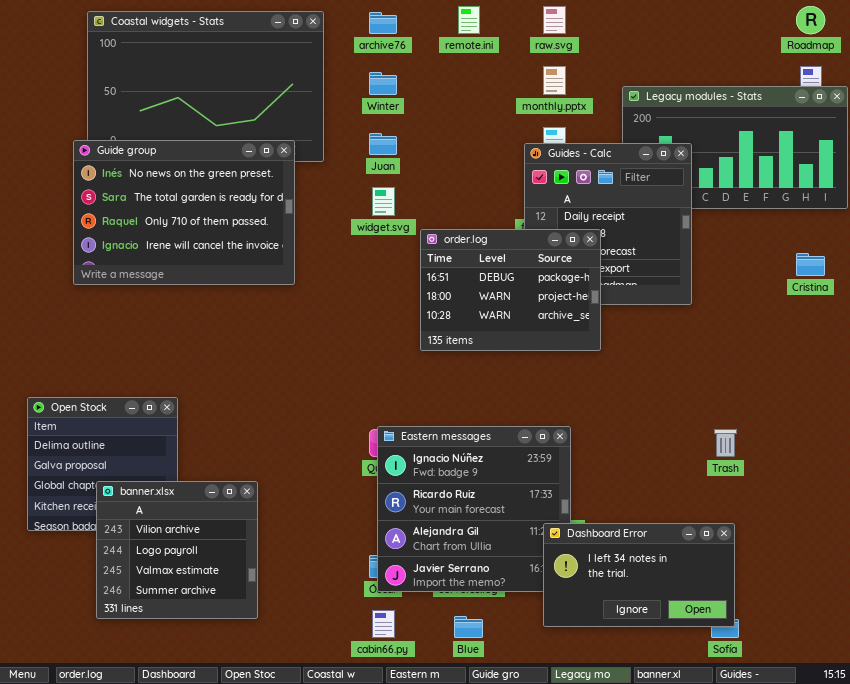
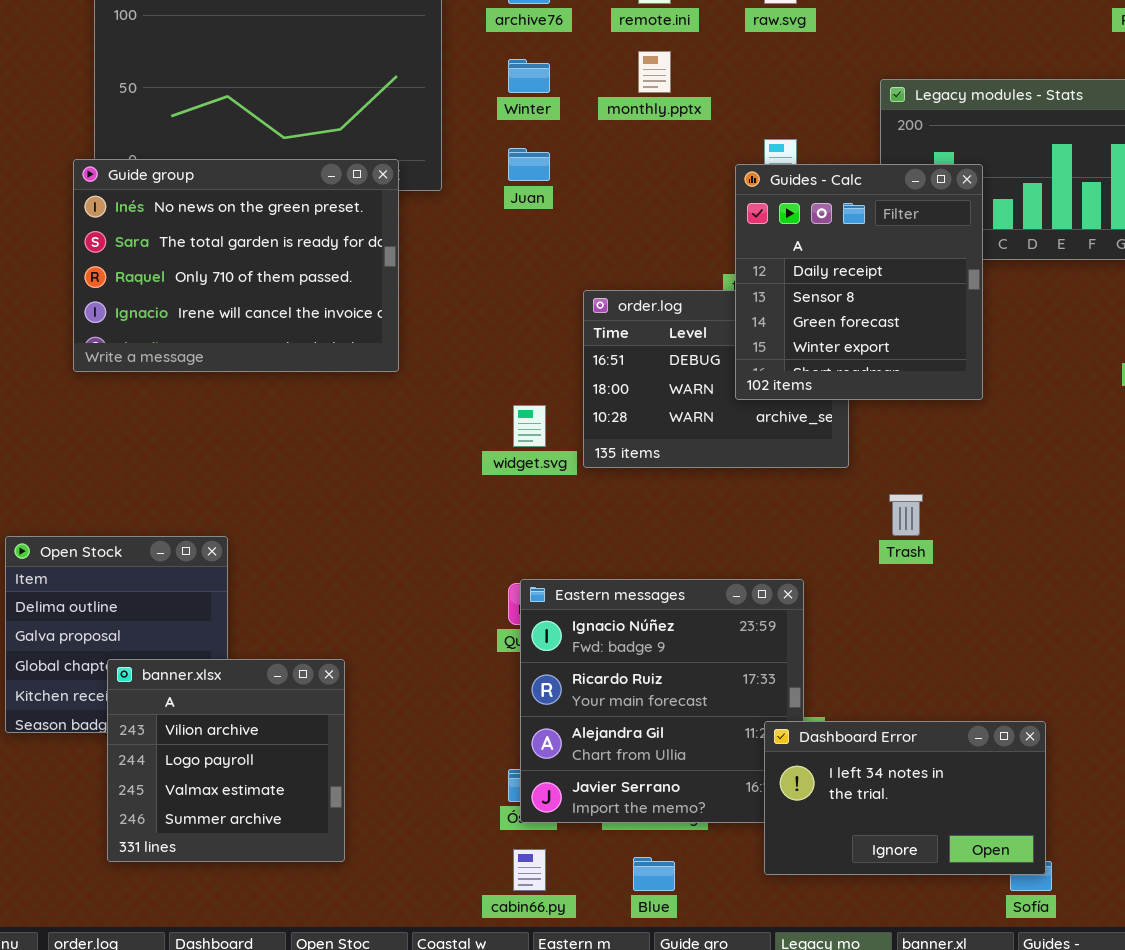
monthly.pptx: [543,66,566,95] -> [638,51,671,93], moved
Guides - Calc: [524,143,692,305] -> [735,164,983,400], raised
widget.svg: [372,187,395,216] -> [513,405,546,447], moved
Trash: [714,429,737,457] -> [889,494,923,536], moved

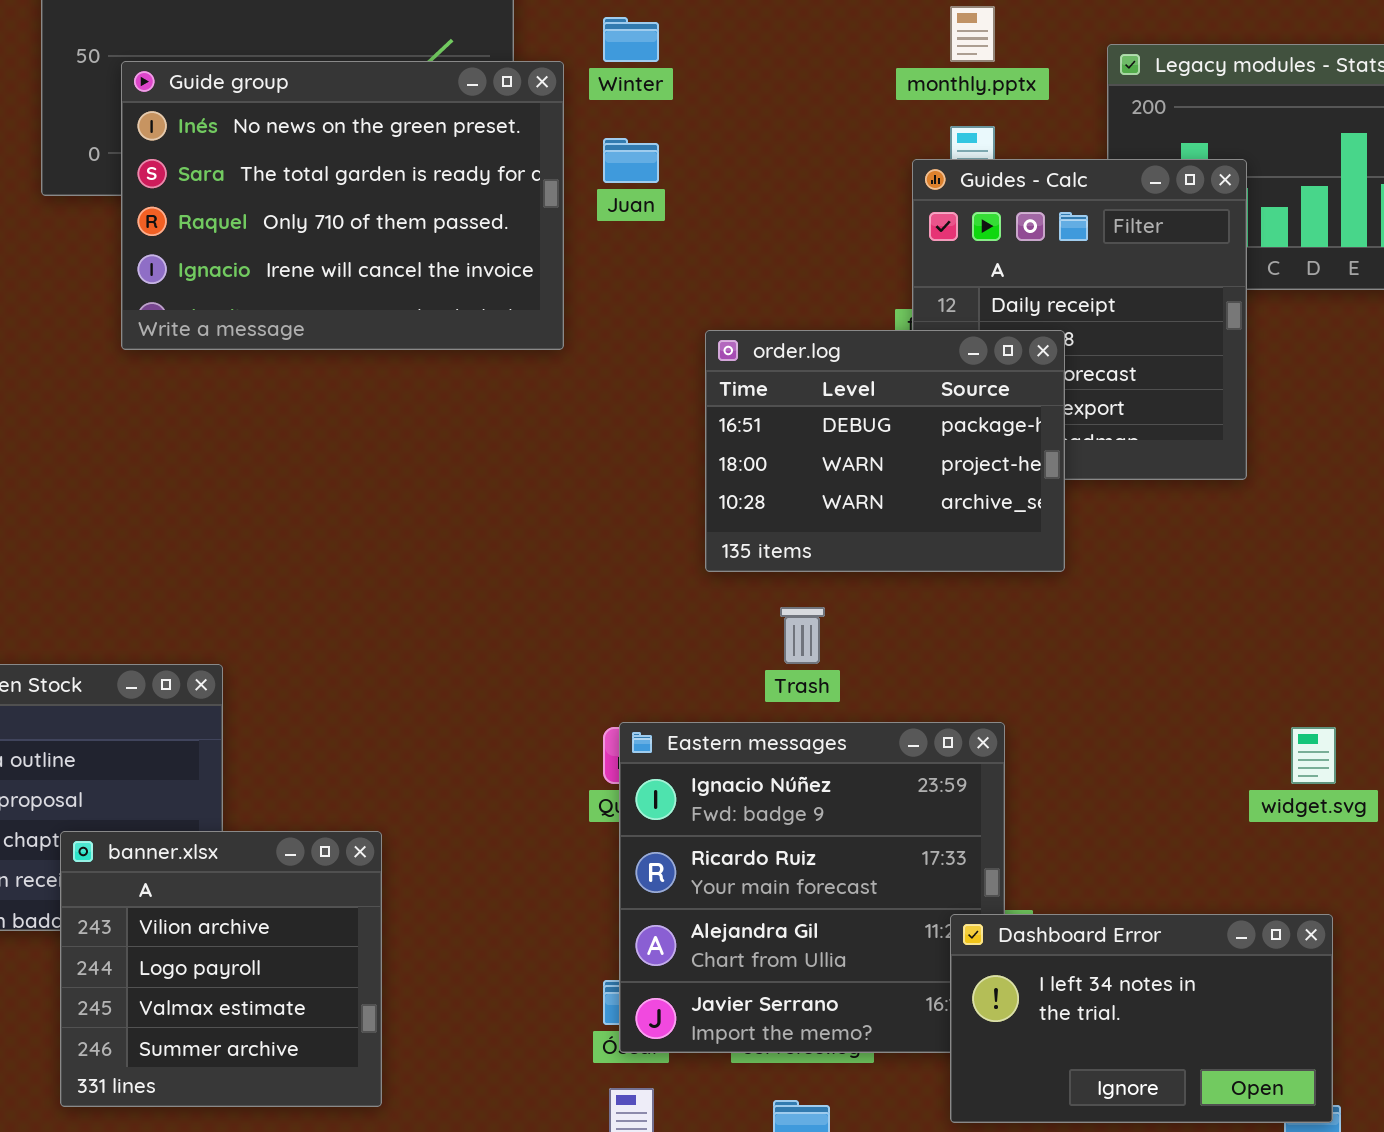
monthly.pptx: [638,51,671,93] -> [950,6,995,62], moved
Guide group: [73,159,399,372] -> [121,61,564,350], moved
order.log: [583,290,849,468] -> [705,330,1065,572], raised
widget.svg: [513,405,546,447] -> [1291,727,1336,784], moved
Trash: [889,494,923,536] -> [780,607,825,664], moved

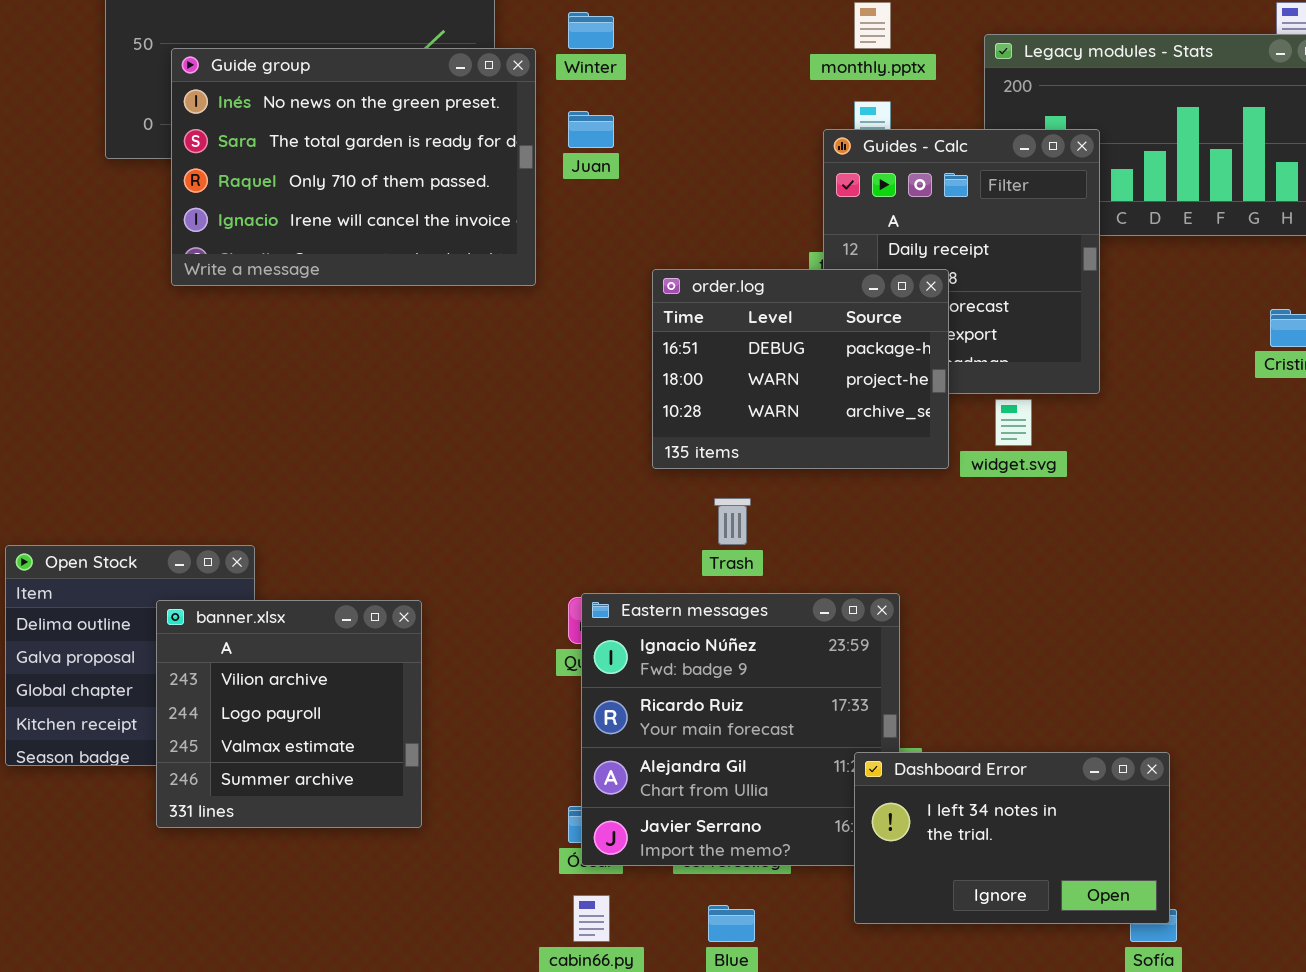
widget.svg: [1291,727,1336,784] -> [995,399,1032,446], moved
banner.xlsx: [60,831,382,1107] -> [156,600,422,828], moved

